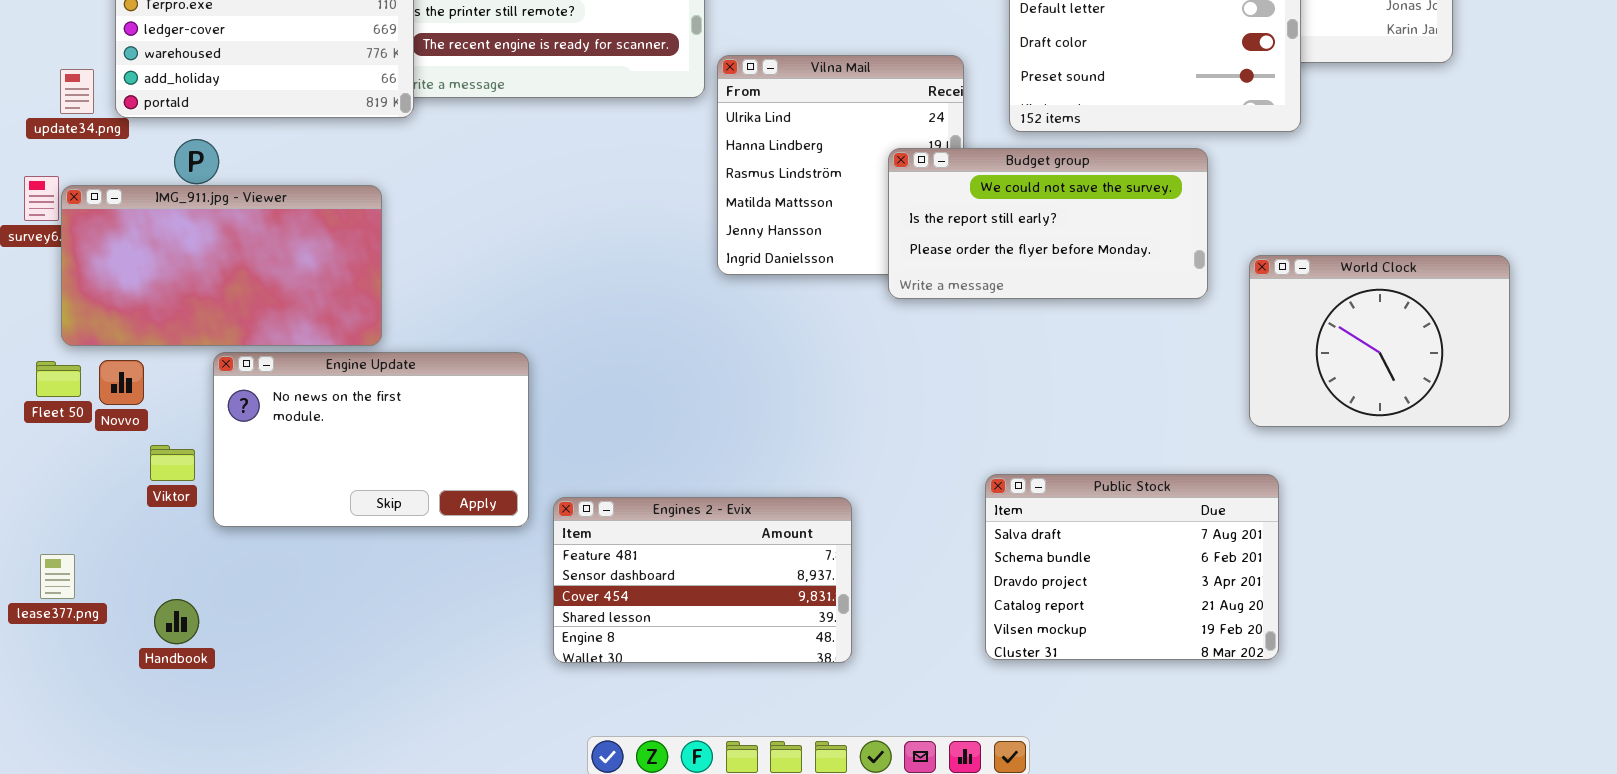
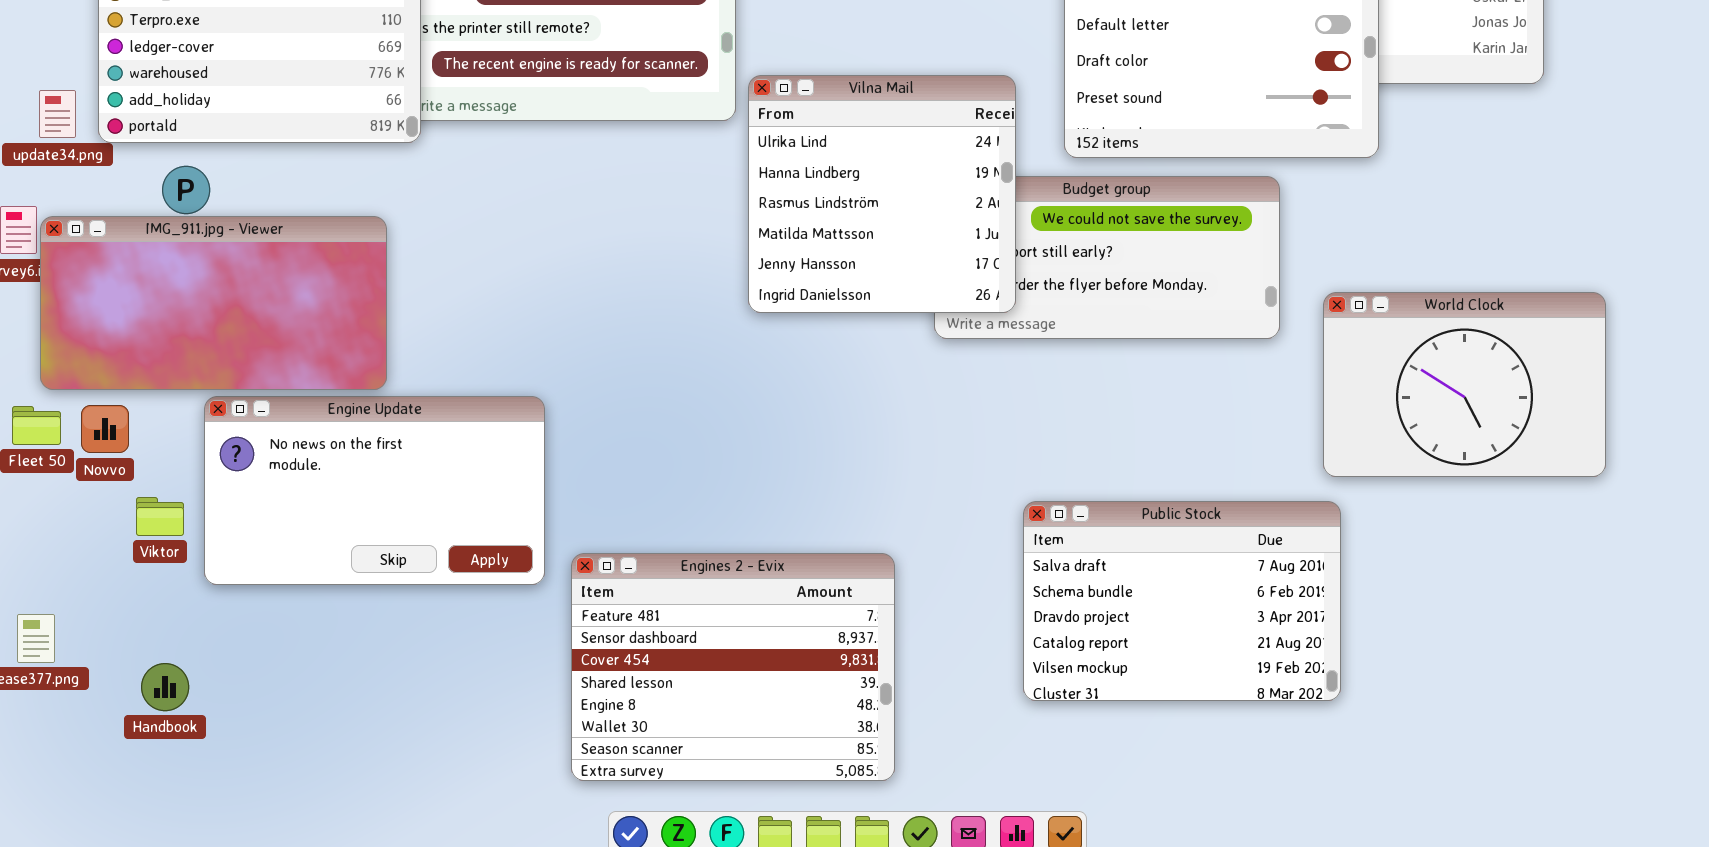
Vilna Mail: [717,55,964,275] -> [748,75,1016,313], raised
Public Stock: [985,474,1279,660] -> [1023,501,1341,701], moved
Engines 2 - Evix: [553,497,852,663] -> [571,553,895,781], resized

